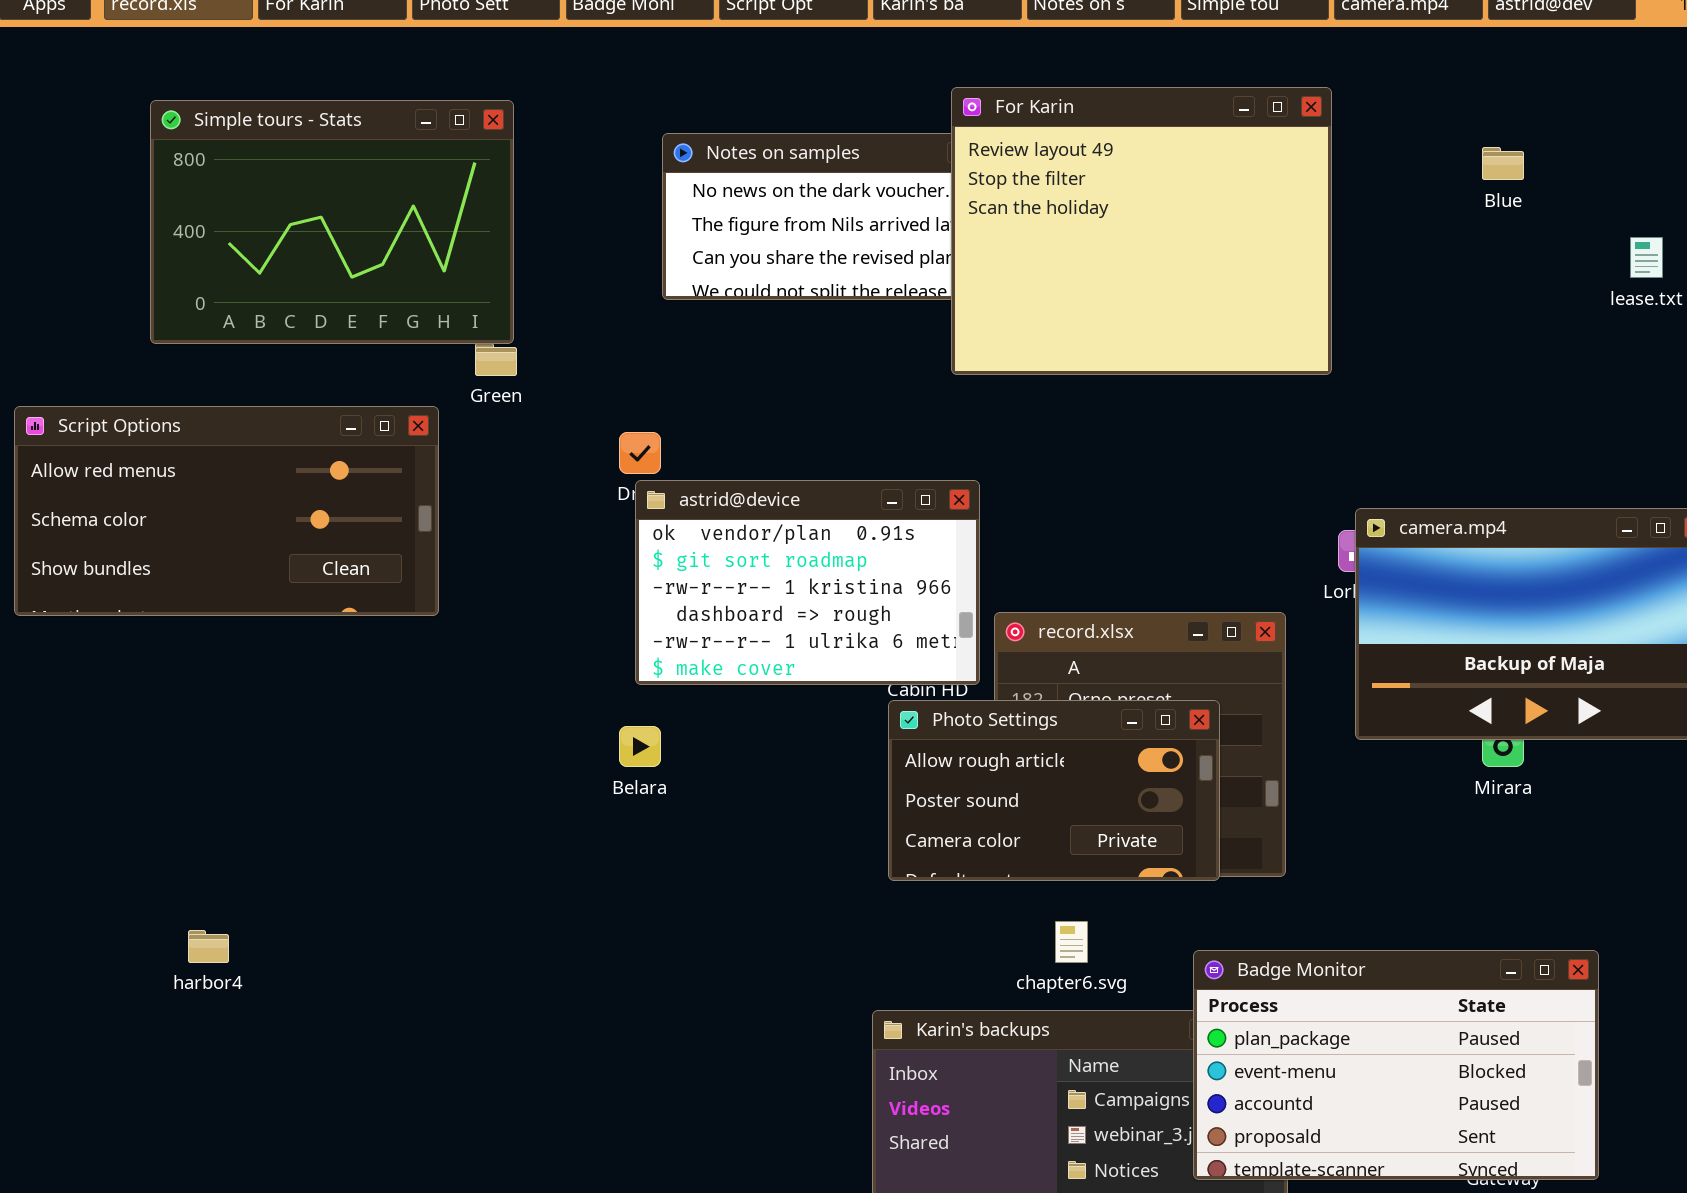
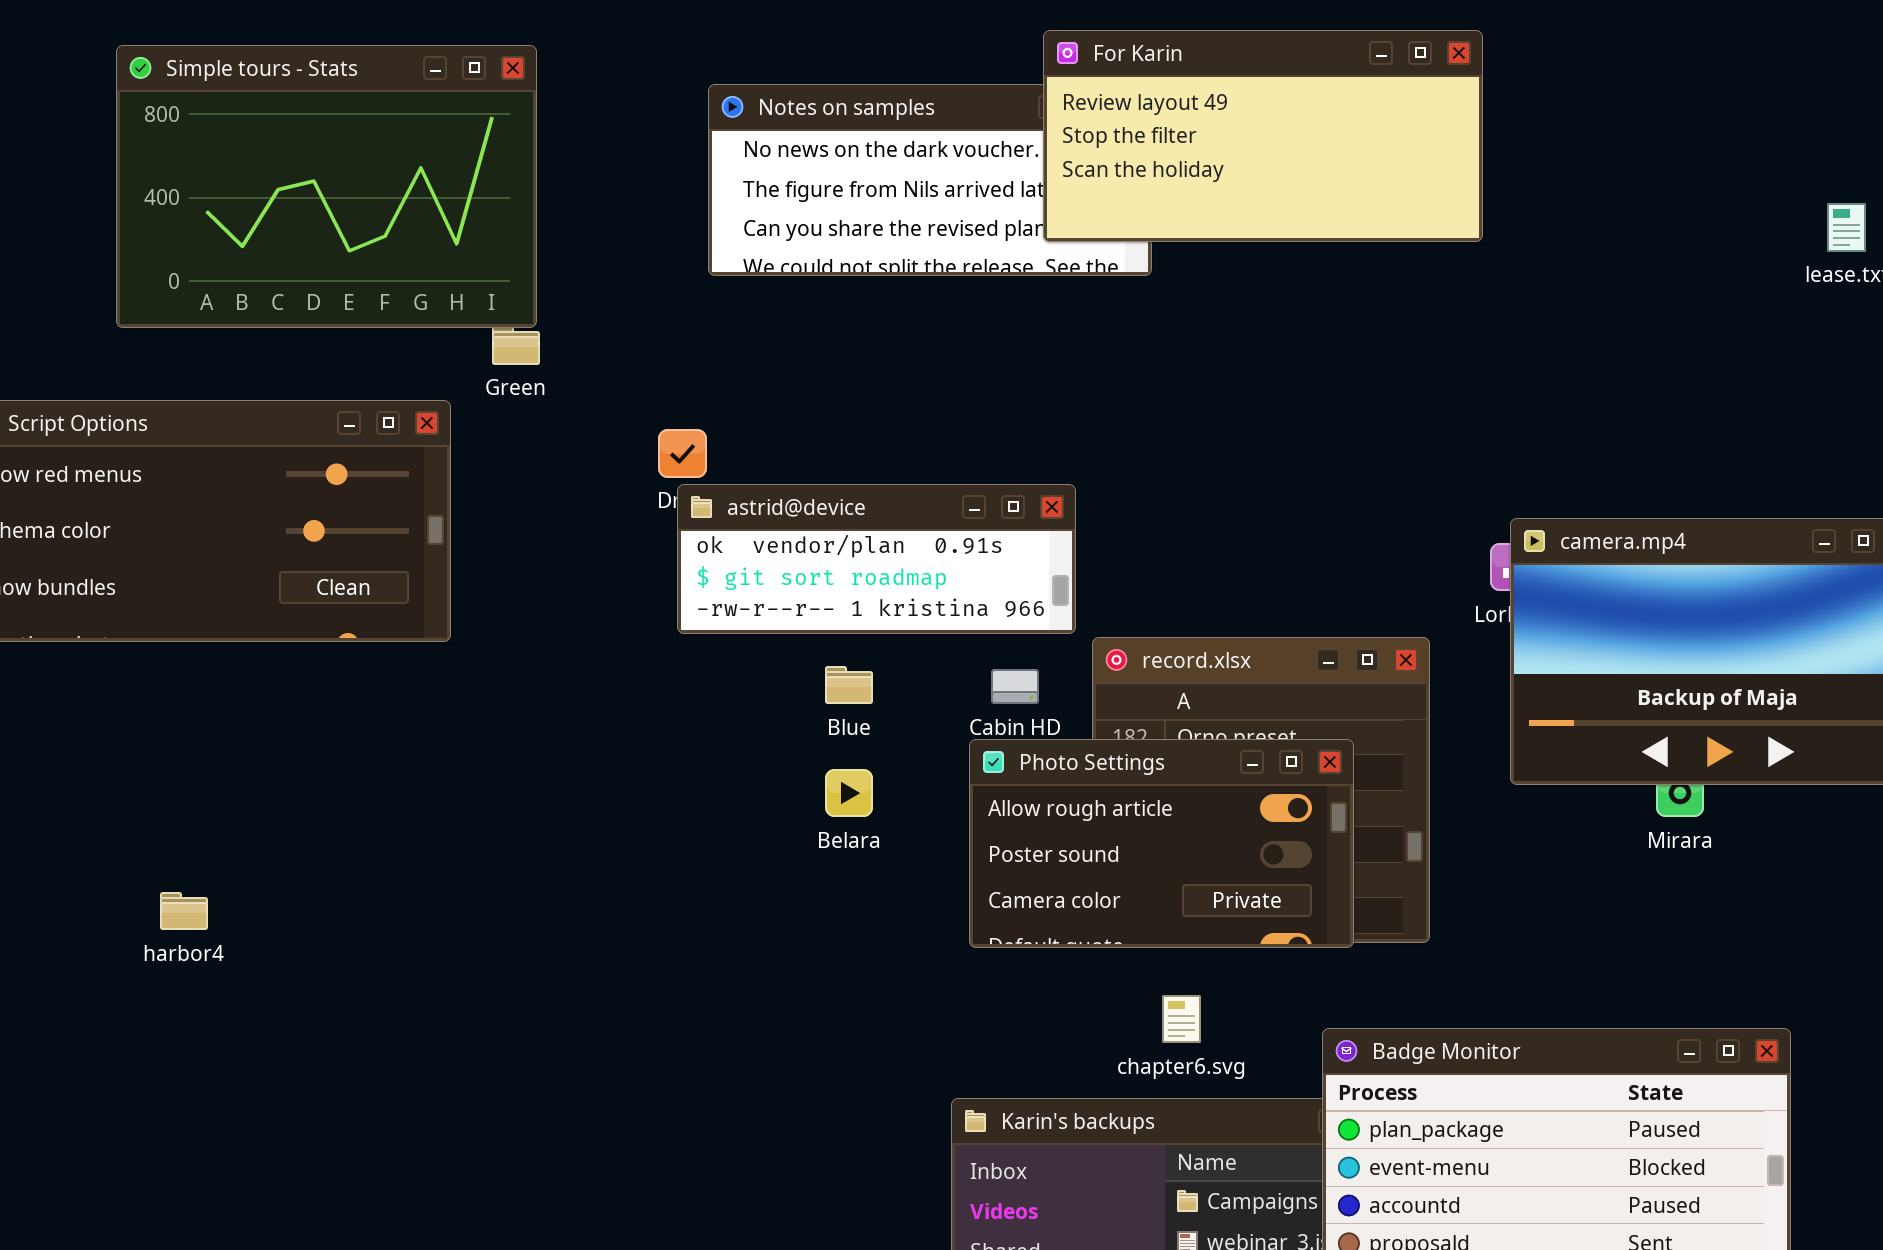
For Karin: [951,87,1332,375] -> [1043,30,1483,242], resized
Blue: [1482,147,1524,180] -> [825,666,873,704], moved
astrid@device: [635,480,980,685] -> [677,484,1076,634], resized
Belara: [619,726,661,767] -> [825,769,873,817], moved
harbor4: [188,930,229,963] -> [160,892,208,930], moved

